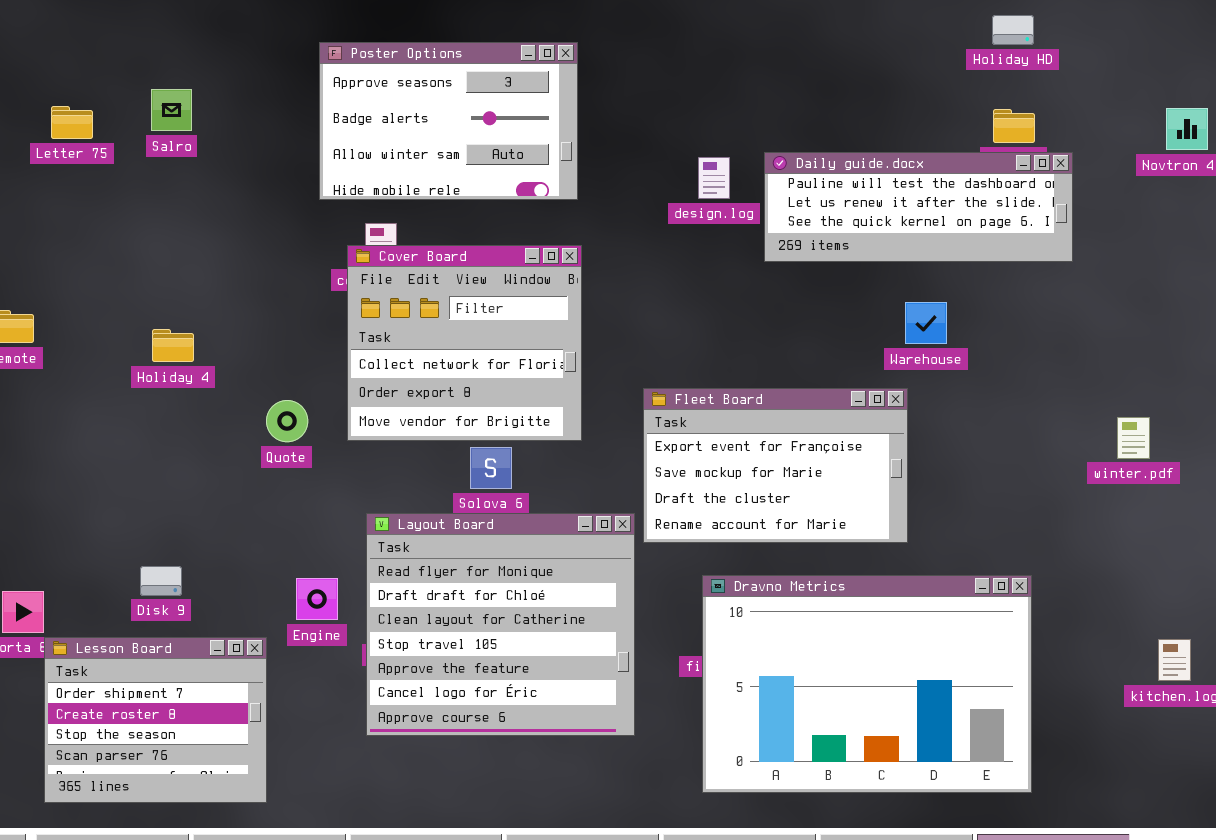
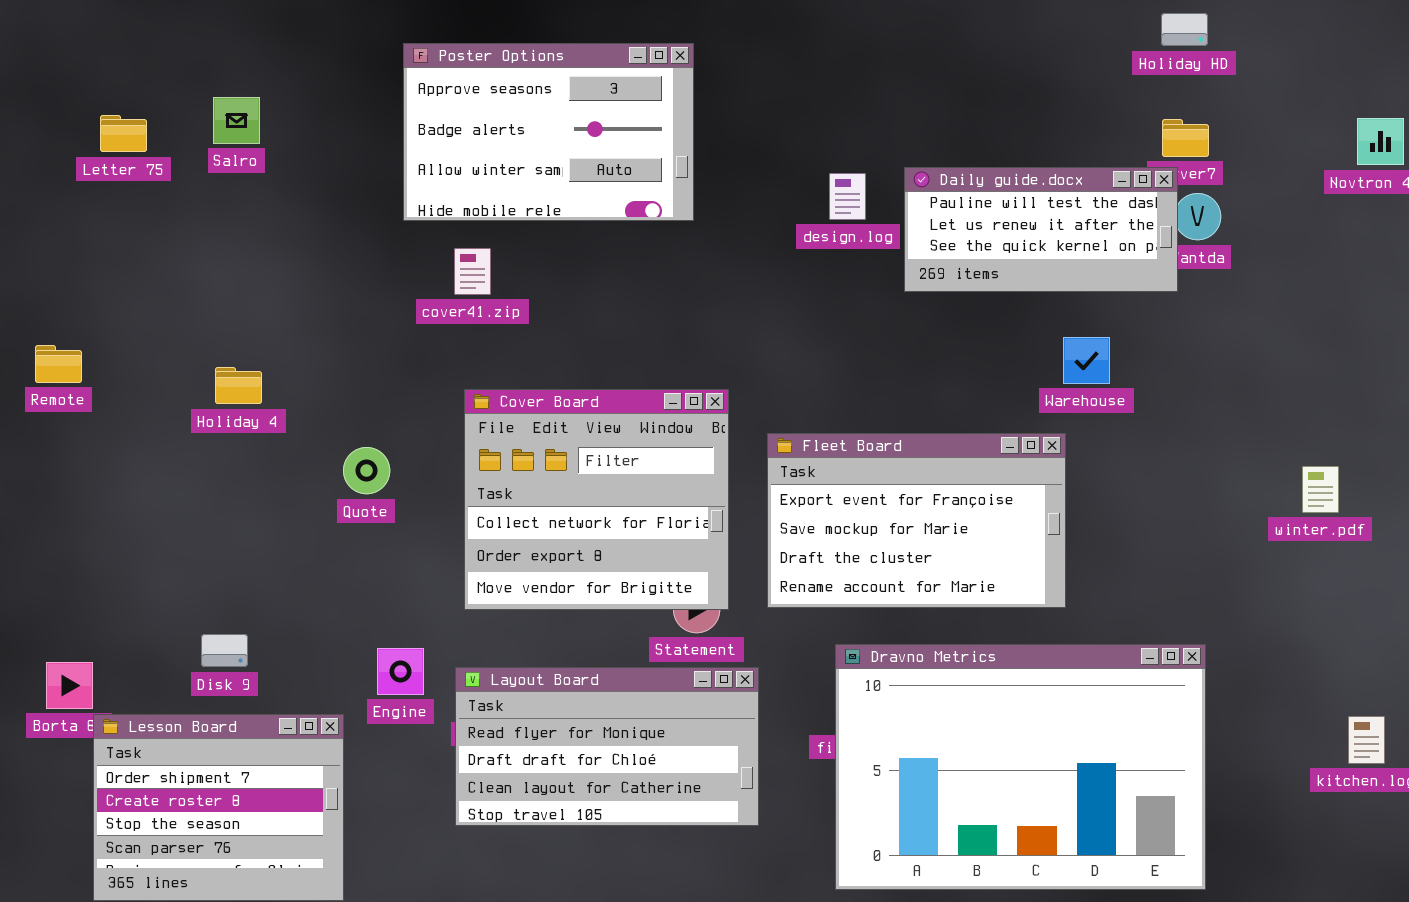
Daily guide.docx: [764,152,1073,262] -> [904,167,1178,292], resized
Cover Board: [347,245,582,441] -> [464,389,729,610], moved
Layout Board: [366,513,635,736] -> [455,667,759,826], resized

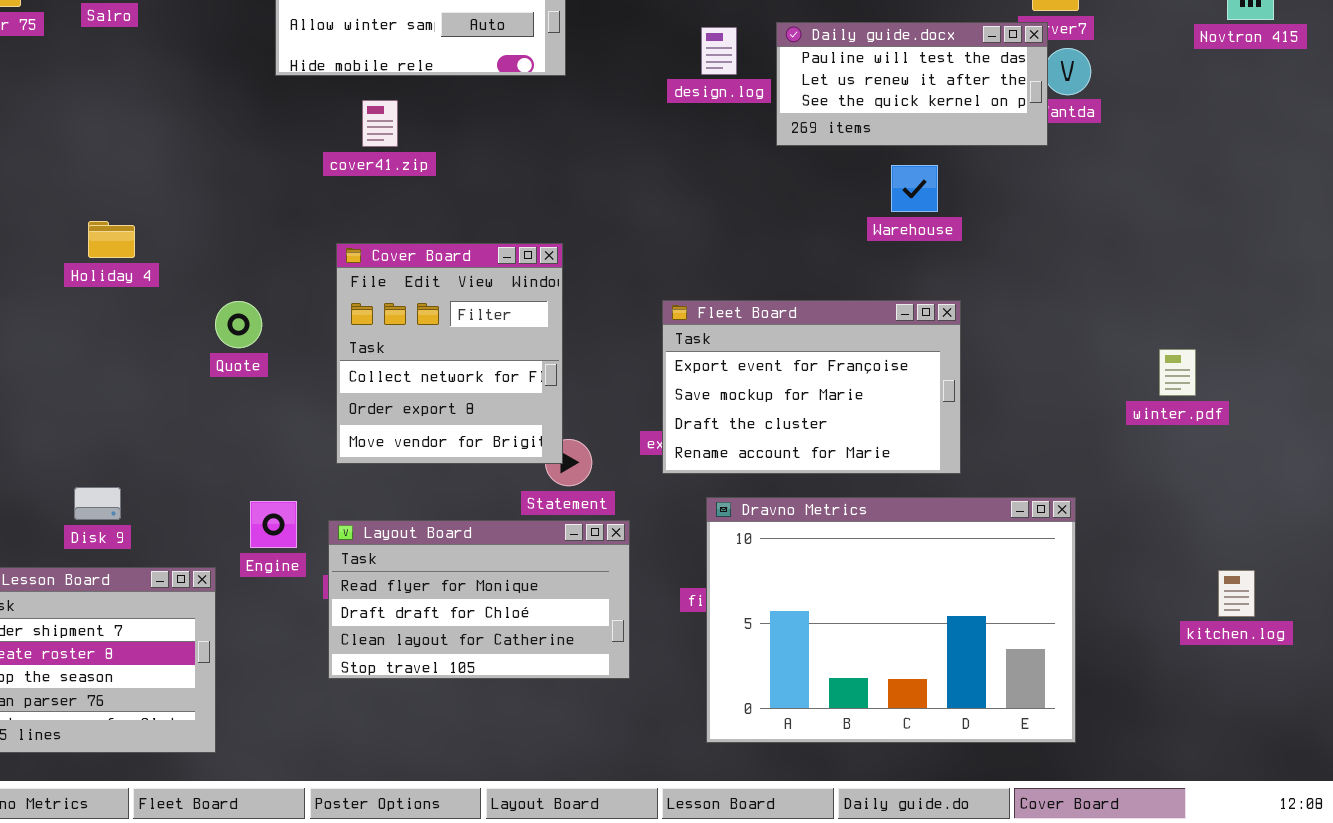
cover41.zip: [454,248,491,295] -> [362,100,398,147], moved
Warehouse: [1063,337,1110,384] -> [891,165,938,212], moved
Cover Board: [464,389,729,610] -> [336,243,563,464], resized
Fleet Board: [767,433,1066,608] -> [662,300,961,474], moved
winter.pdf: [1302,466,1339,513] -> [1159,349,1196,396], moved

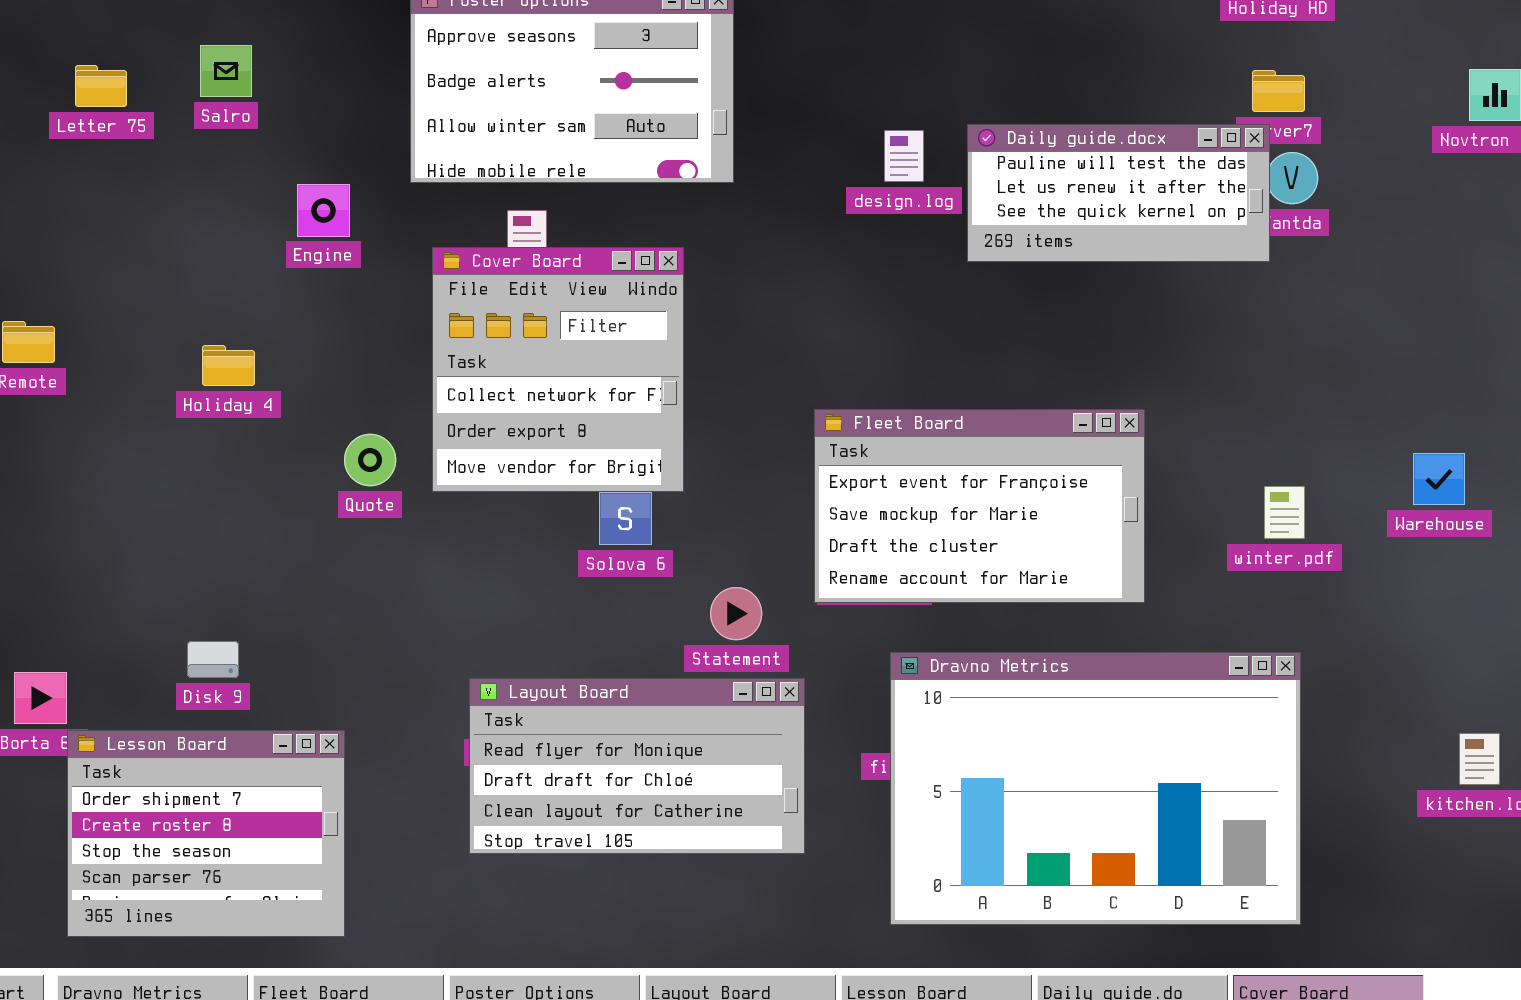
Warehouse: [891,165,938,212] -> [1413,453,1465,505], moved
Cover Board: [336,243,563,464] -> [432,247,684,492], moved
Fleet Board: [662,300,961,474] -> [814,409,1145,603], moved
winter.pdf: [1159,349,1196,396] -> [1264,486,1305,539], moved
Engine: [250,501,297,548] -> [297,184,350,237], moved

